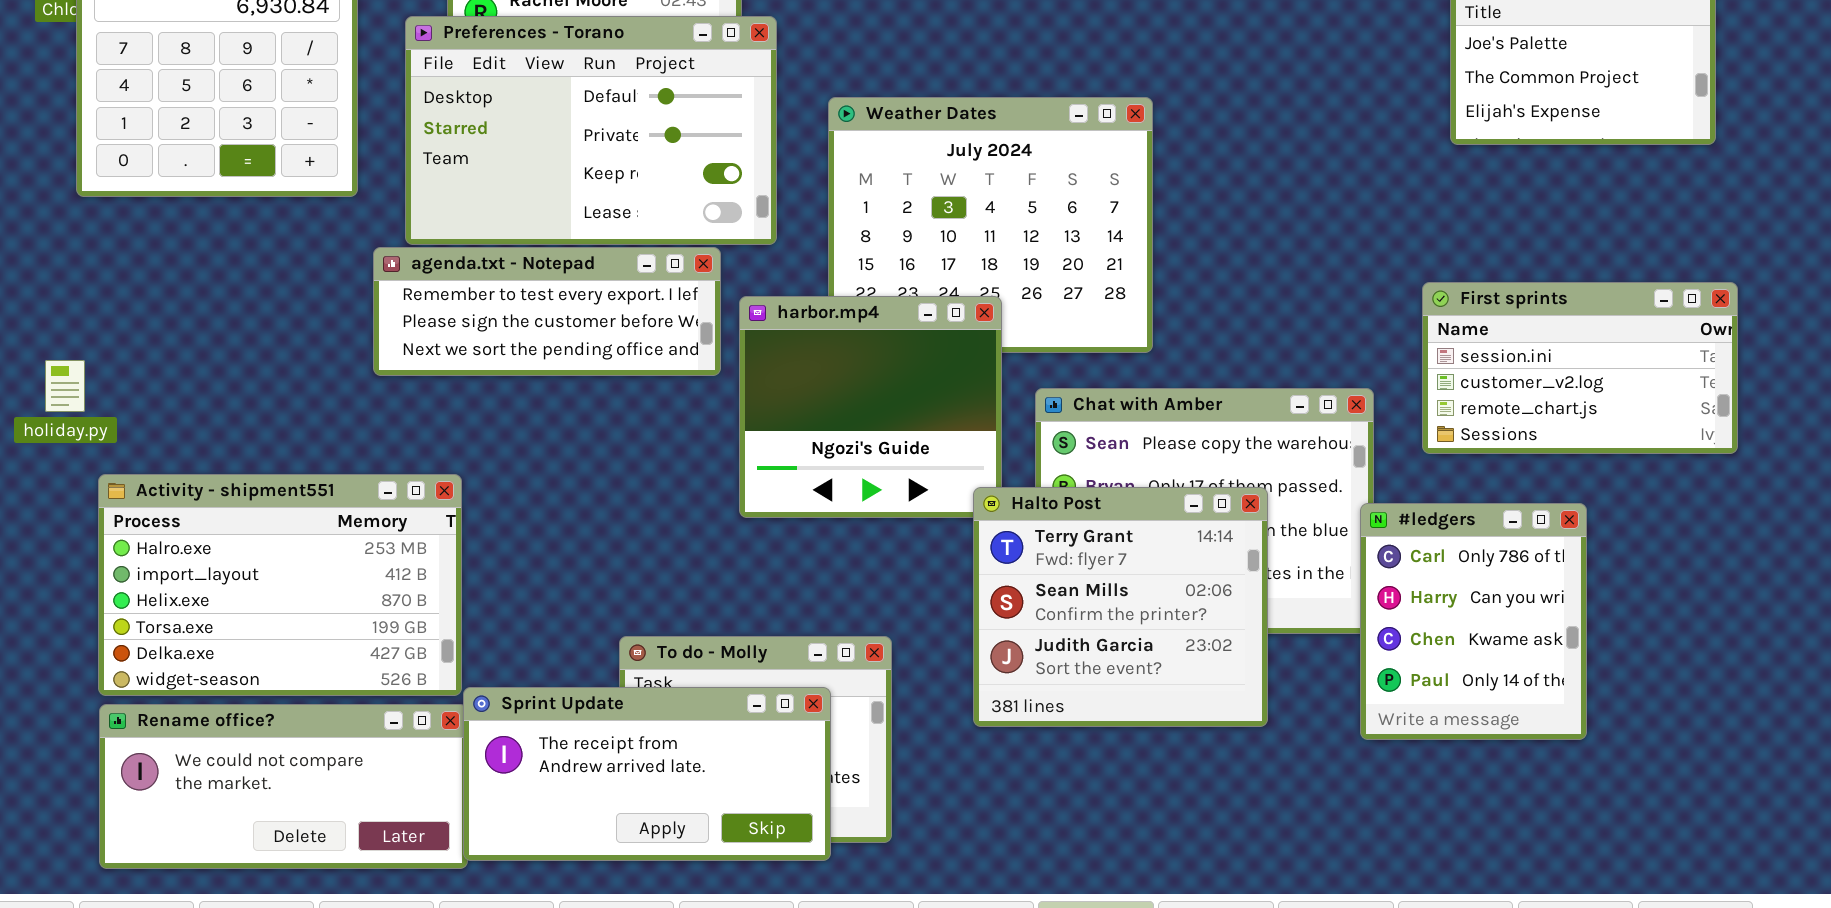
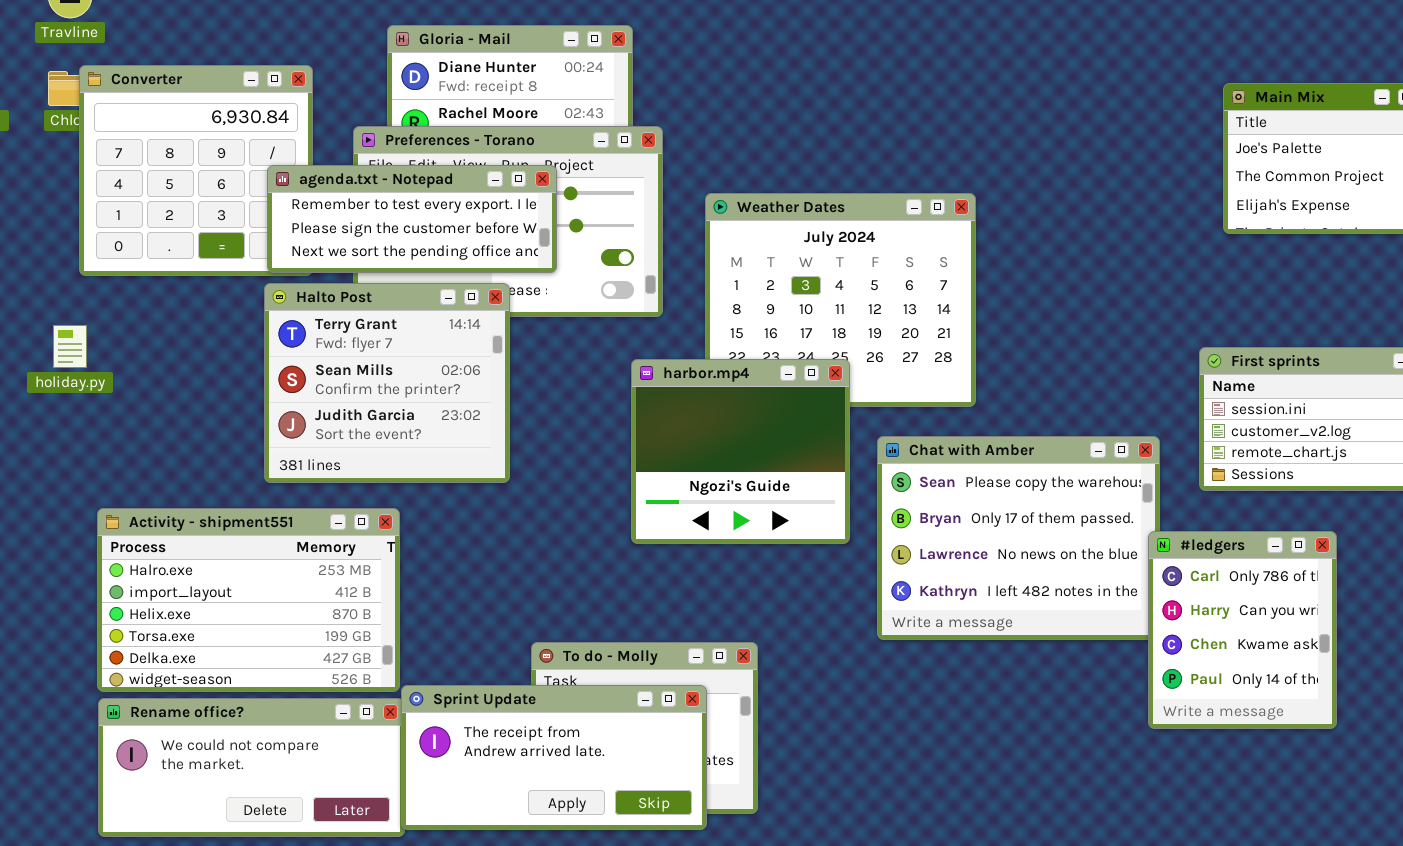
agenda.txt - Notepad: [373,247,721,376] -> [267,165,557,273], moved
holiday.py: [45,360,85,412] -> [53,325,87,368], moved
Halto Post: [973,487,1268,727] -> [264,283,510,483], moved

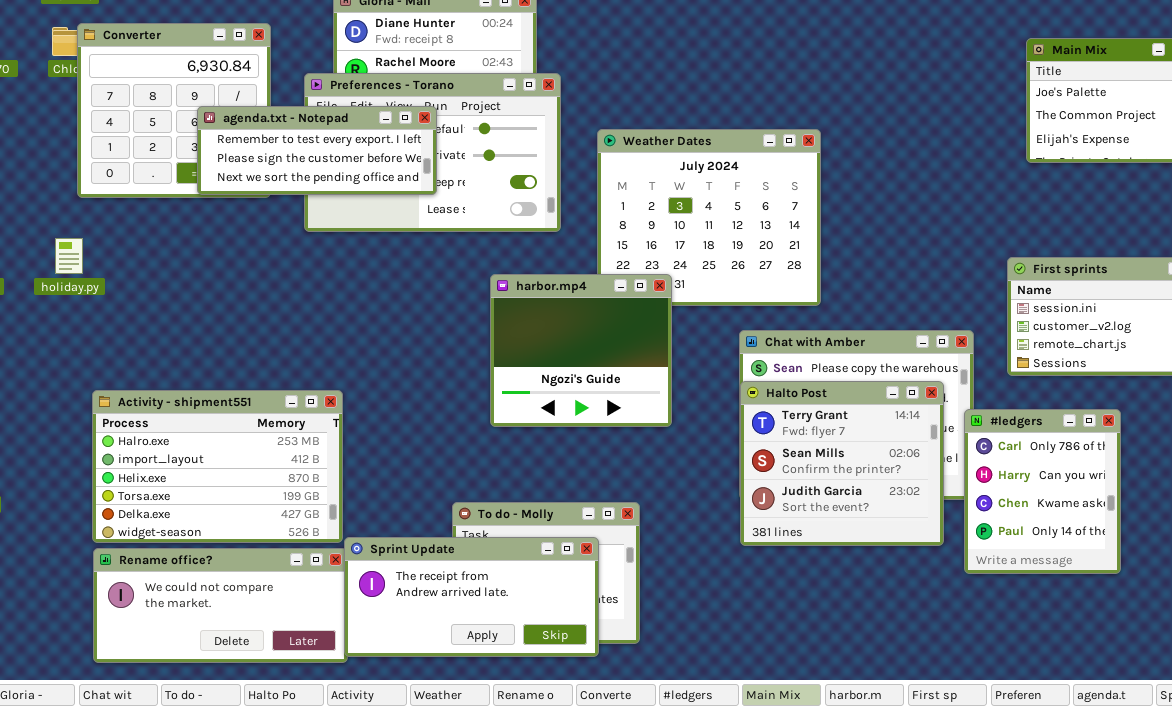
agenda.txt - Notepad: [267,165,557,273] -> [197,106,437,195], moved
Halto Post: [264,283,510,483] -> [740,381,944,546], moved
harbor.mp4: [631,359,850,544] -> [490,274,672,427], moved

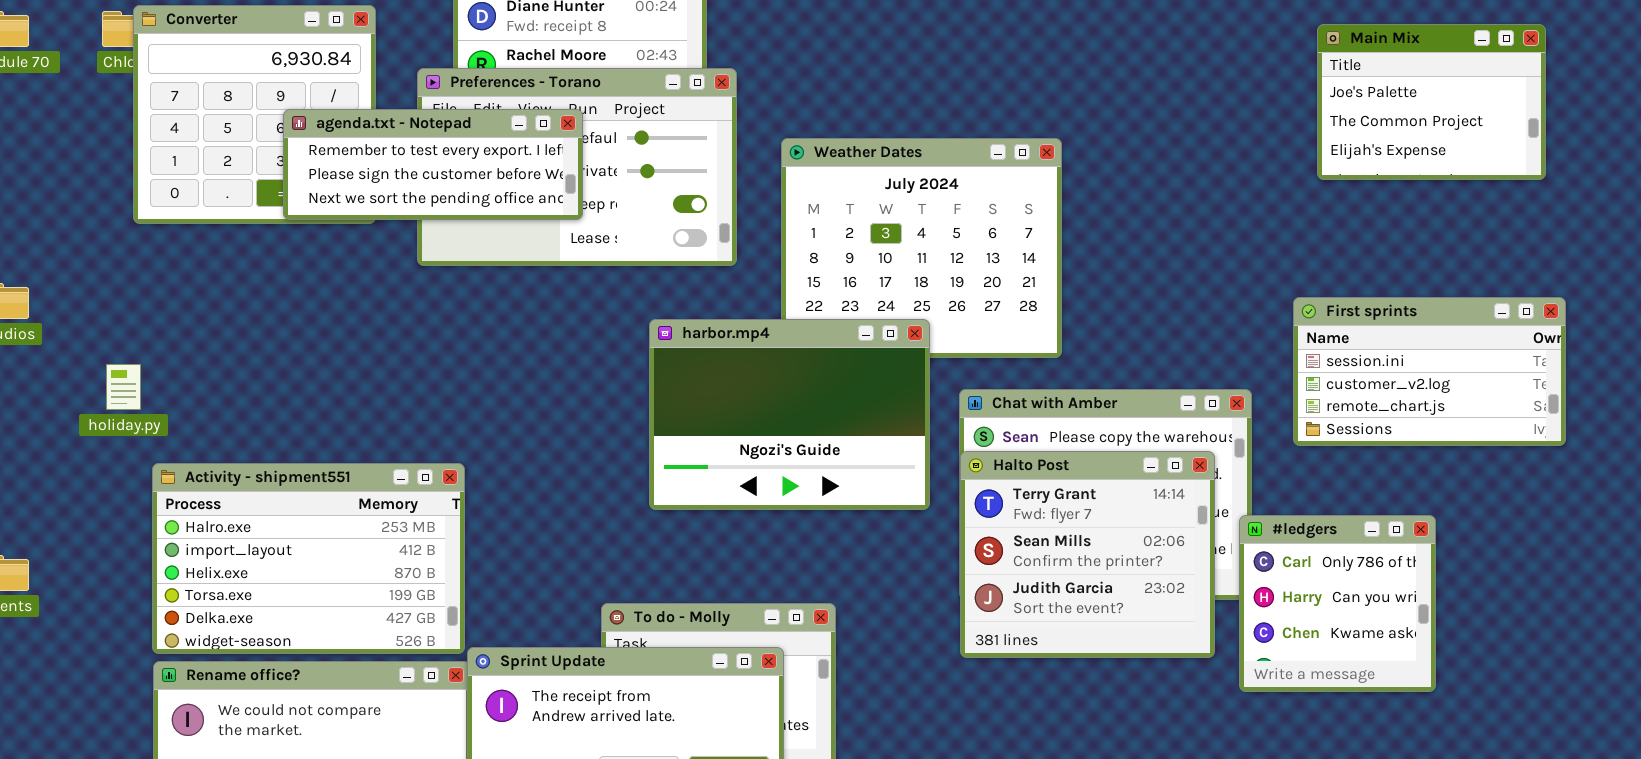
holiday.py: [55,238,83,274] -> [106,364,141,410], moved
harbor.mp4: [490,274,672,427] -> [649,319,930,510], resized
#ledgers: [964,409,1121,574] -> [1239,515,1436,692], resized

